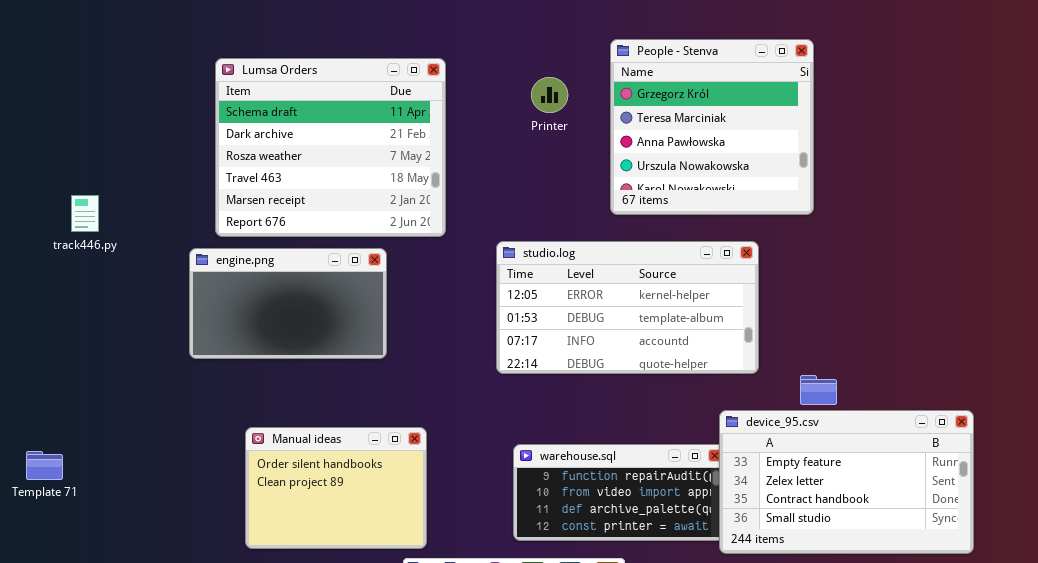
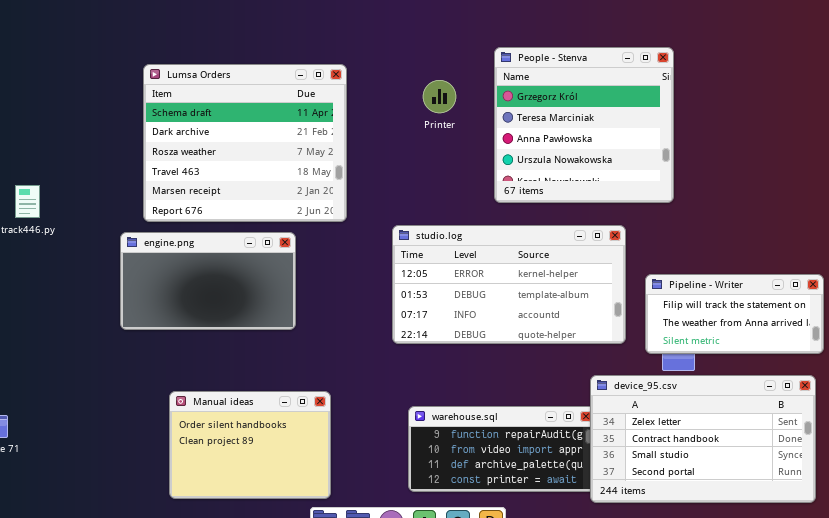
Pipeline - Writer: none -> [645,274,824,354], opened
device_95.csv: [719,410,974,554] -> [590,375,816,503], scrolled down 1 row

